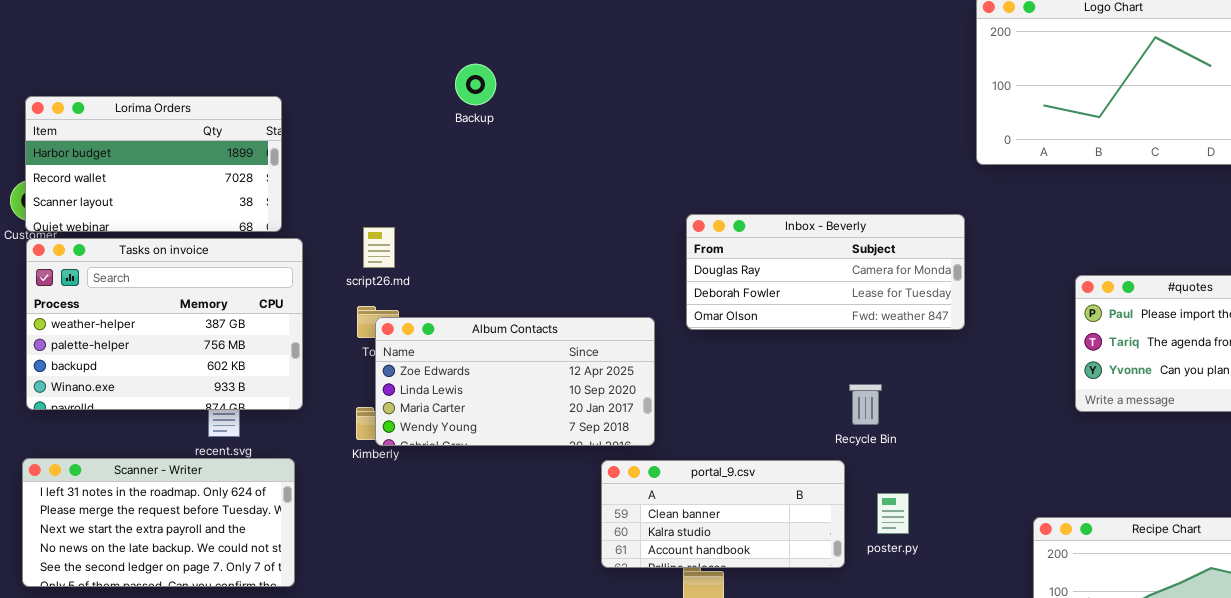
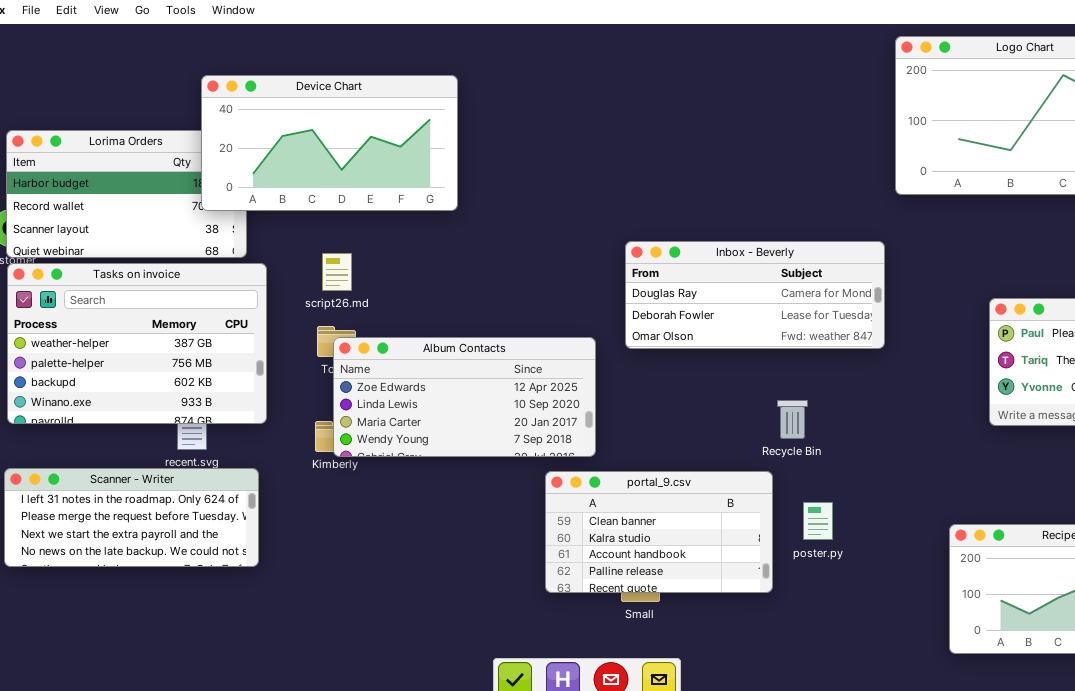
Device Chart: none -> [201,75,458,211], opened
Scanner - Writer: [22,458,295,587] -> [4,468,259,567], resized
portal_9.csv: [601,460,845,568] -> [545,471,773,593], resized

